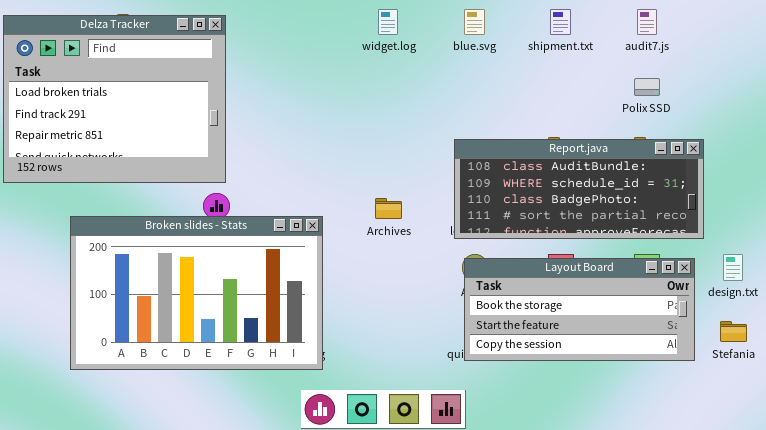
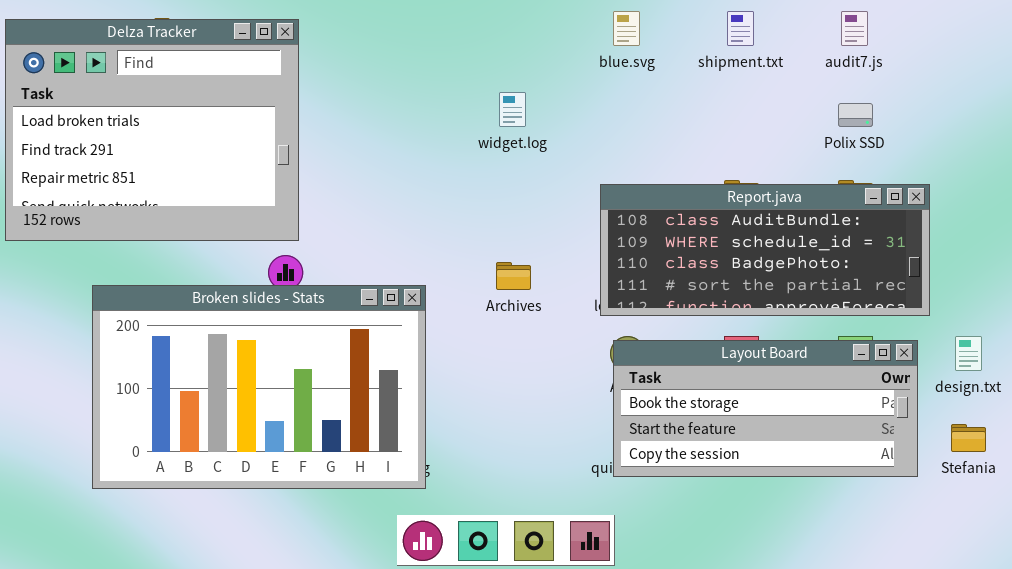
widget.log: [378,9,398,35] -> [499,92,526,127], moved

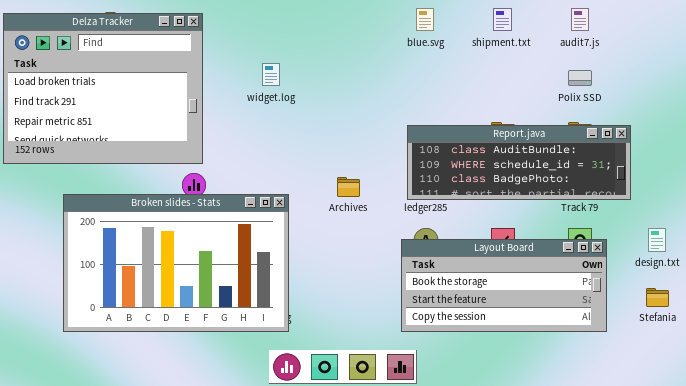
widget.log: [499,92,526,127] -> [262,63,280,86], moved
Report.java: [600,184,930,316] -> [407,125,631,200], resized
Layout Board: [613,340,918,477] -> [401,239,607,332], moved

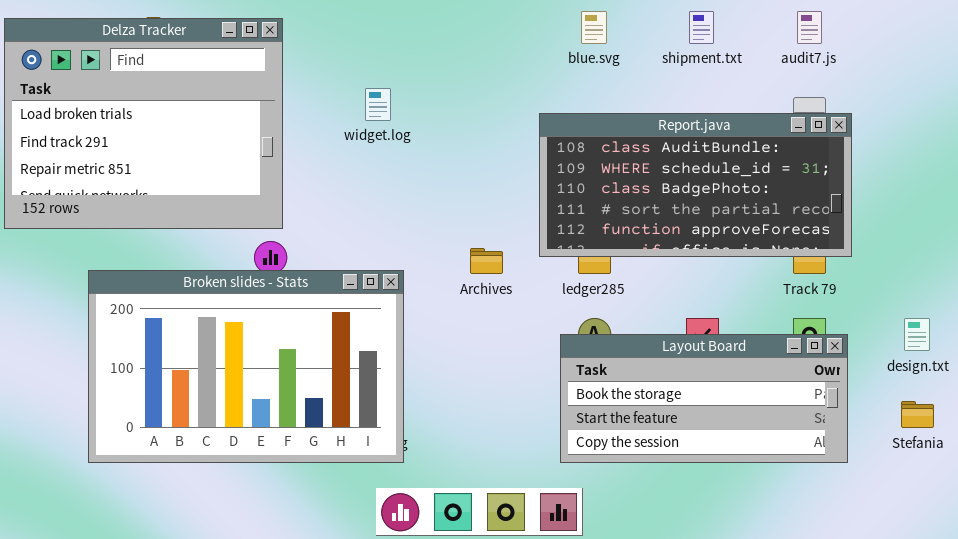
Report.java: [407,125,631,200] -> [539,113,852,257], moved, resized

